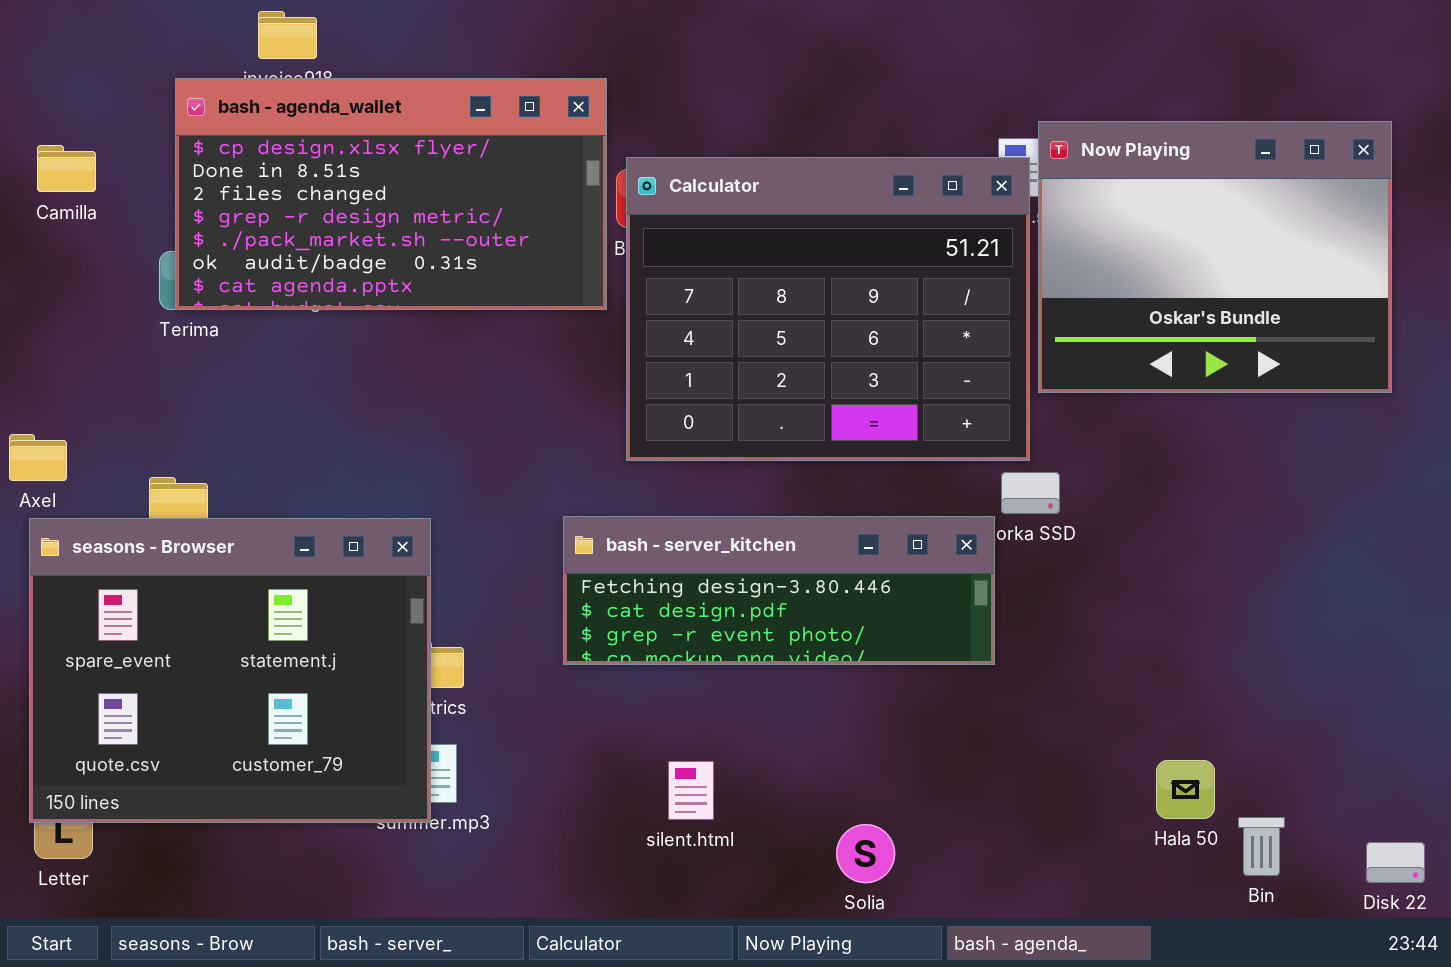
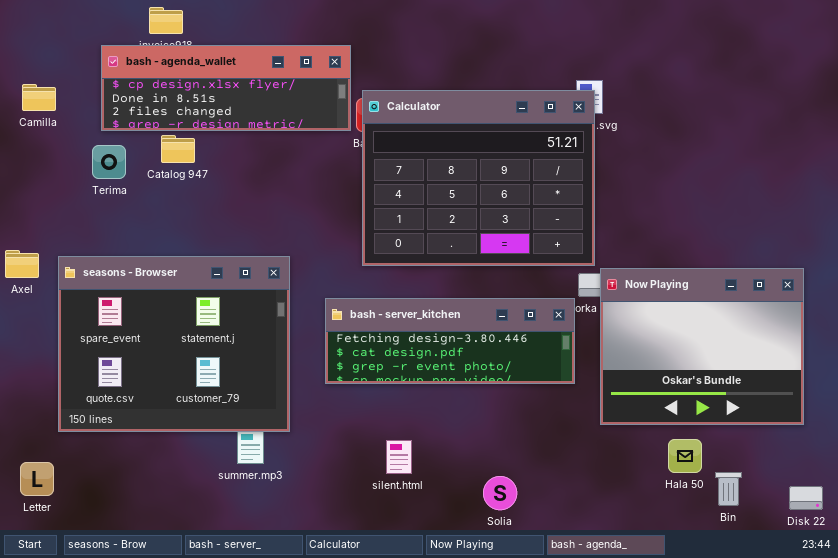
bash - agenda_wallet: [175,78,607,310] -> [101,45,351,131], resized
Now Playing: [1038,121,1392,393] -> [600,268,804,425], moved
seasons - Browser: [29,518,431,823] -> [58,256,290,432], moved

